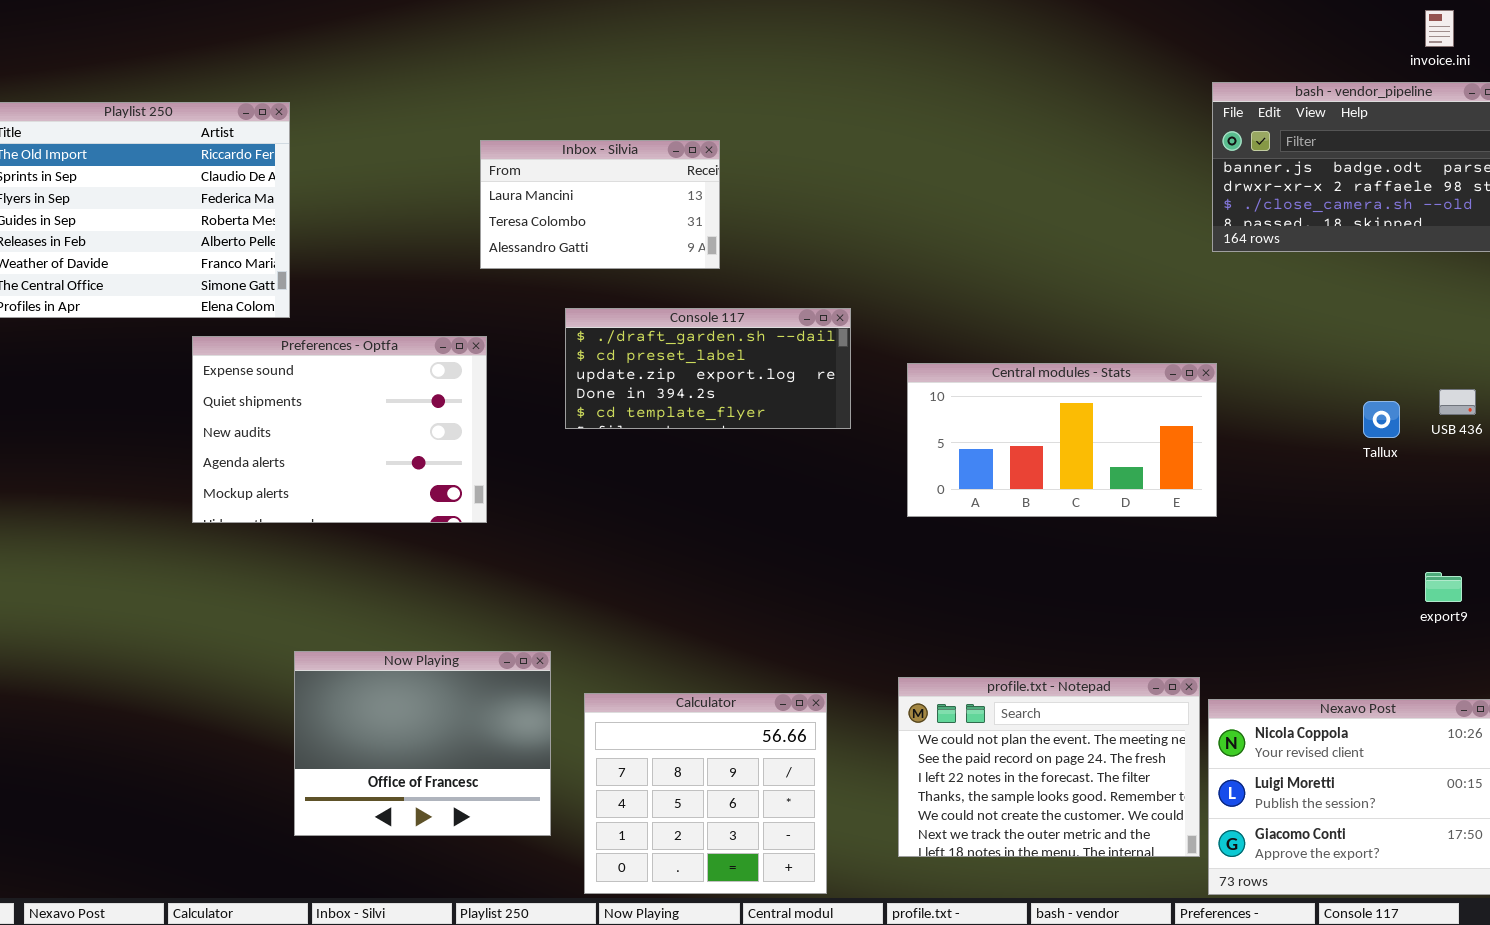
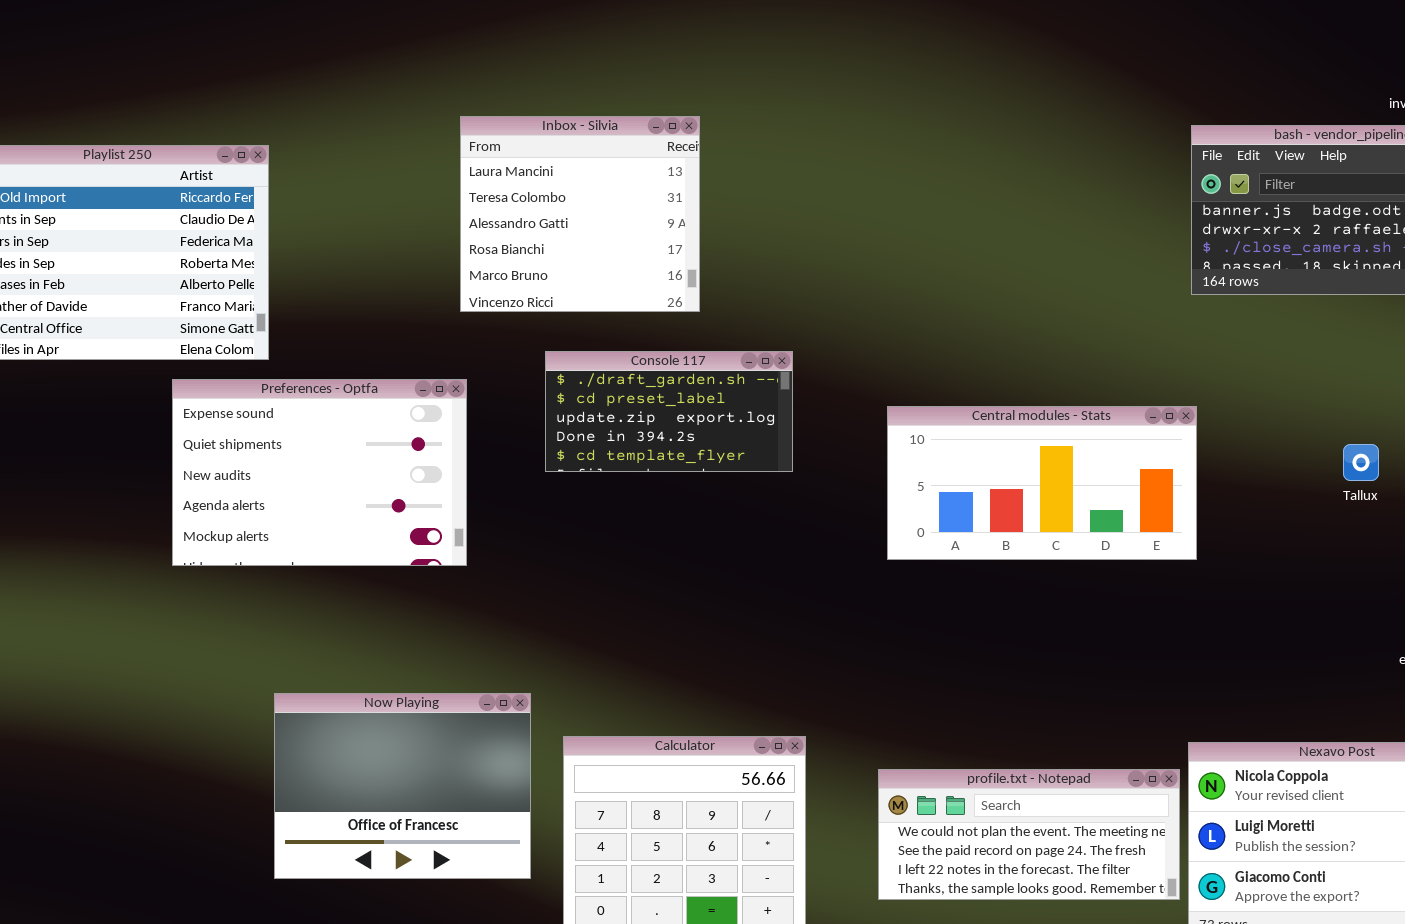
Inbox - Silvia: [480,140,720,269] -> [460,116,700,312], resized
Console 117: [565,308,851,429] -> [545,351,793,472], resized
profile.txt - Notepad: [898,677,1200,857] -> [878,769,1180,900], resized

